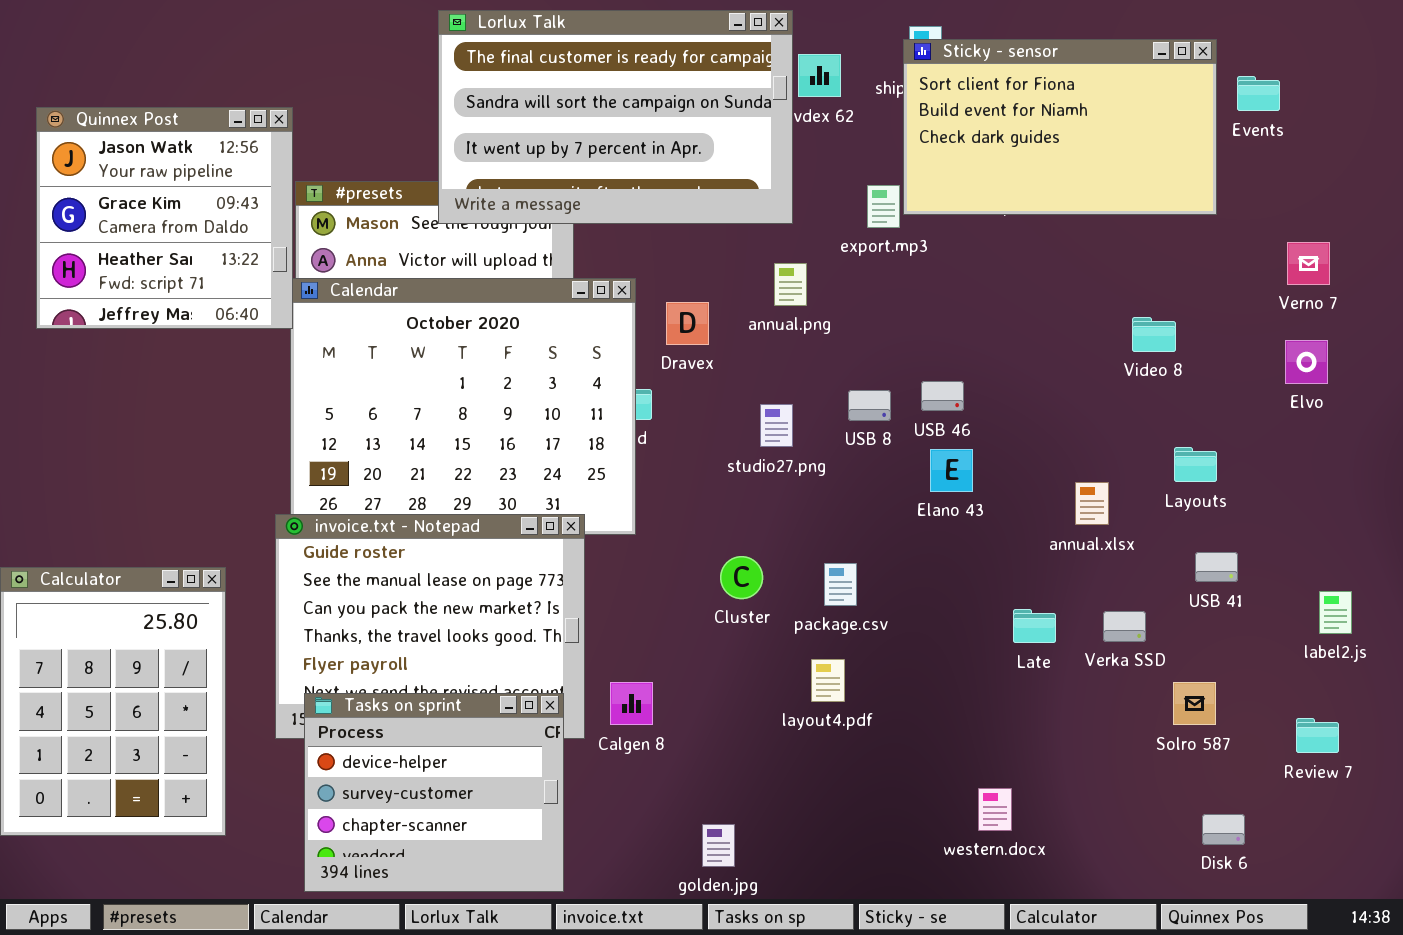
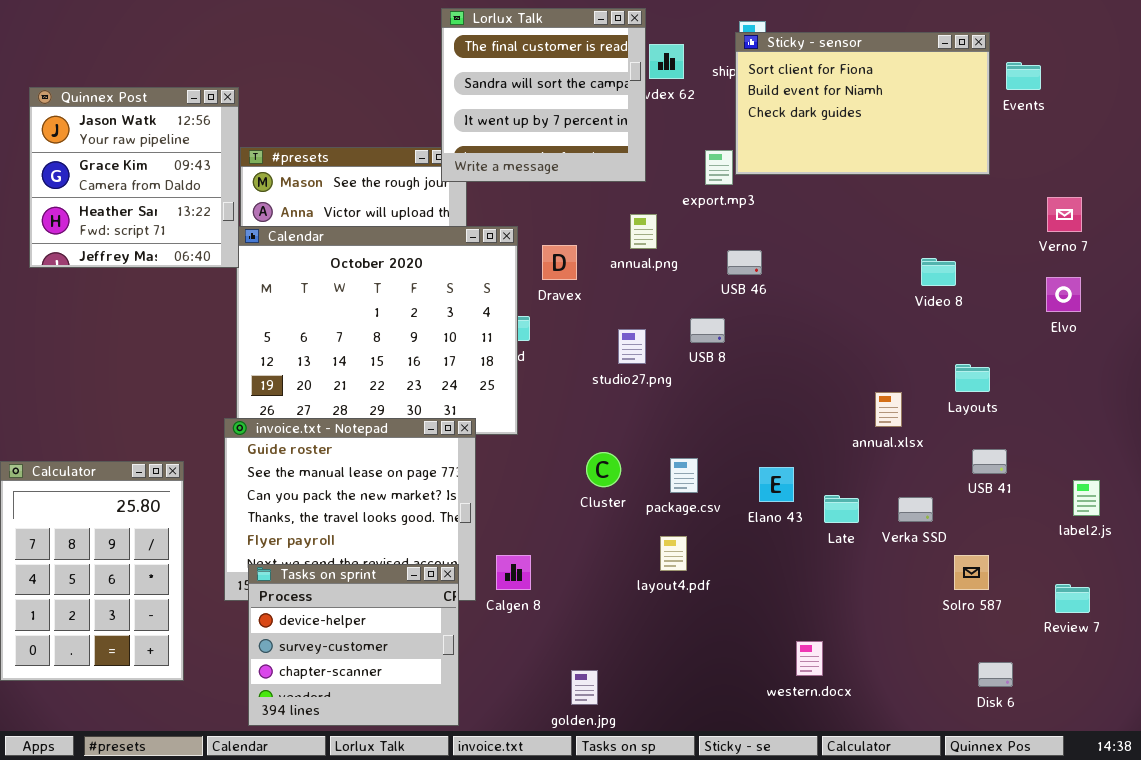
Lorlux Talk: [438,10,793,224] -> [441,8,646,182], resized
USB 46: [921,381,964,411] -> [727,250,762,275], moved
Elano 43: [930,449,973,492] -> [759,467,794,502], moved

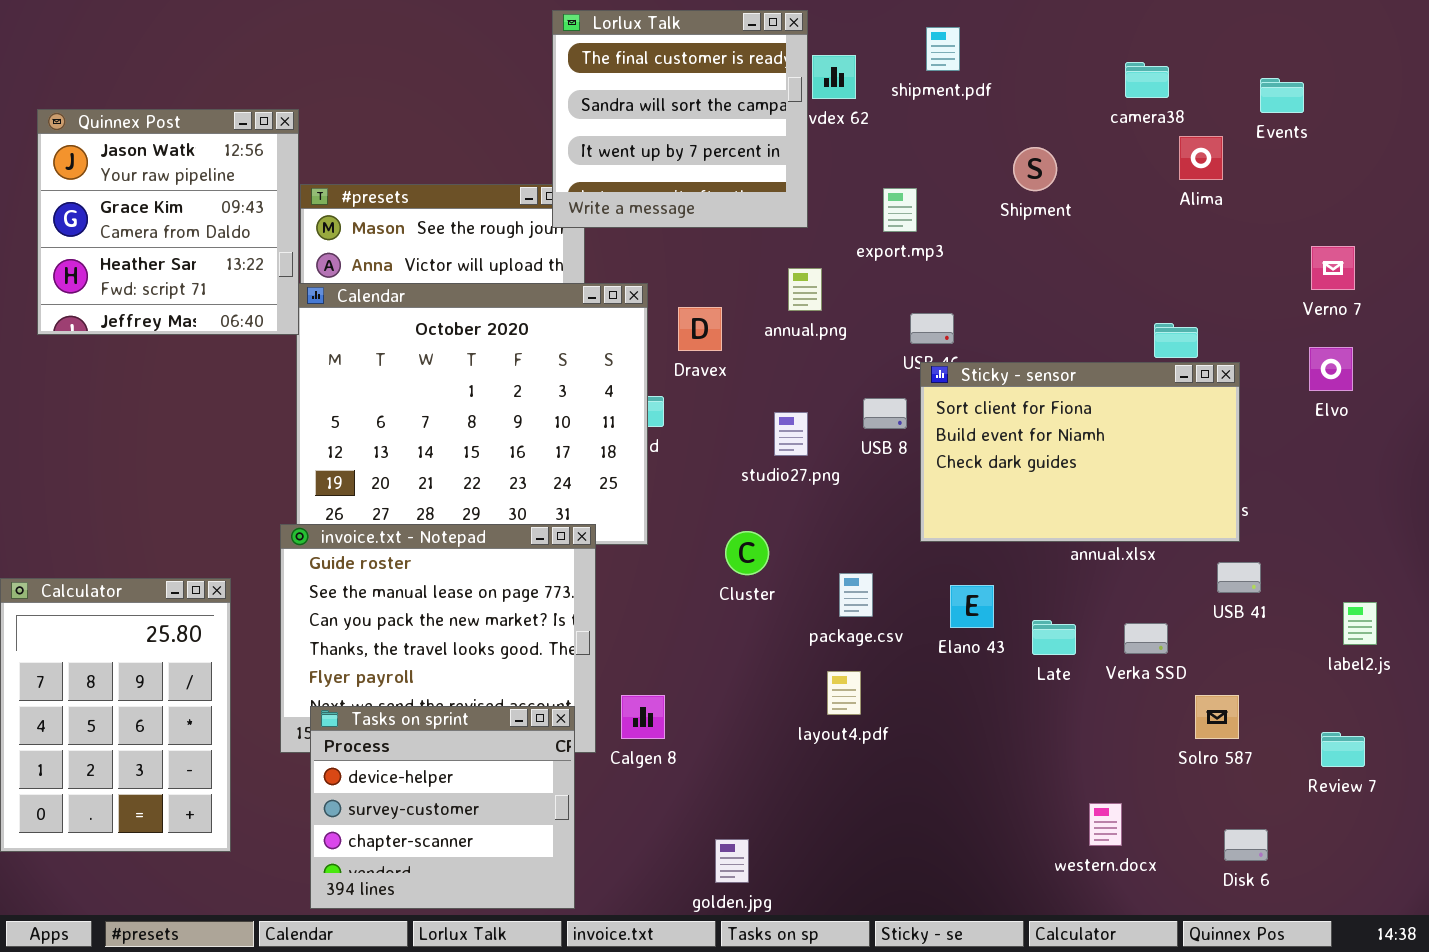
Sticky - sensor: [735,32,990,175] -> [920,362,1240,542], moved
Cluster: [586,452,621,487] -> [725,531,769,575], moved
western.docx: [796,641,823,676] -> [1089,803,1122,846], moved

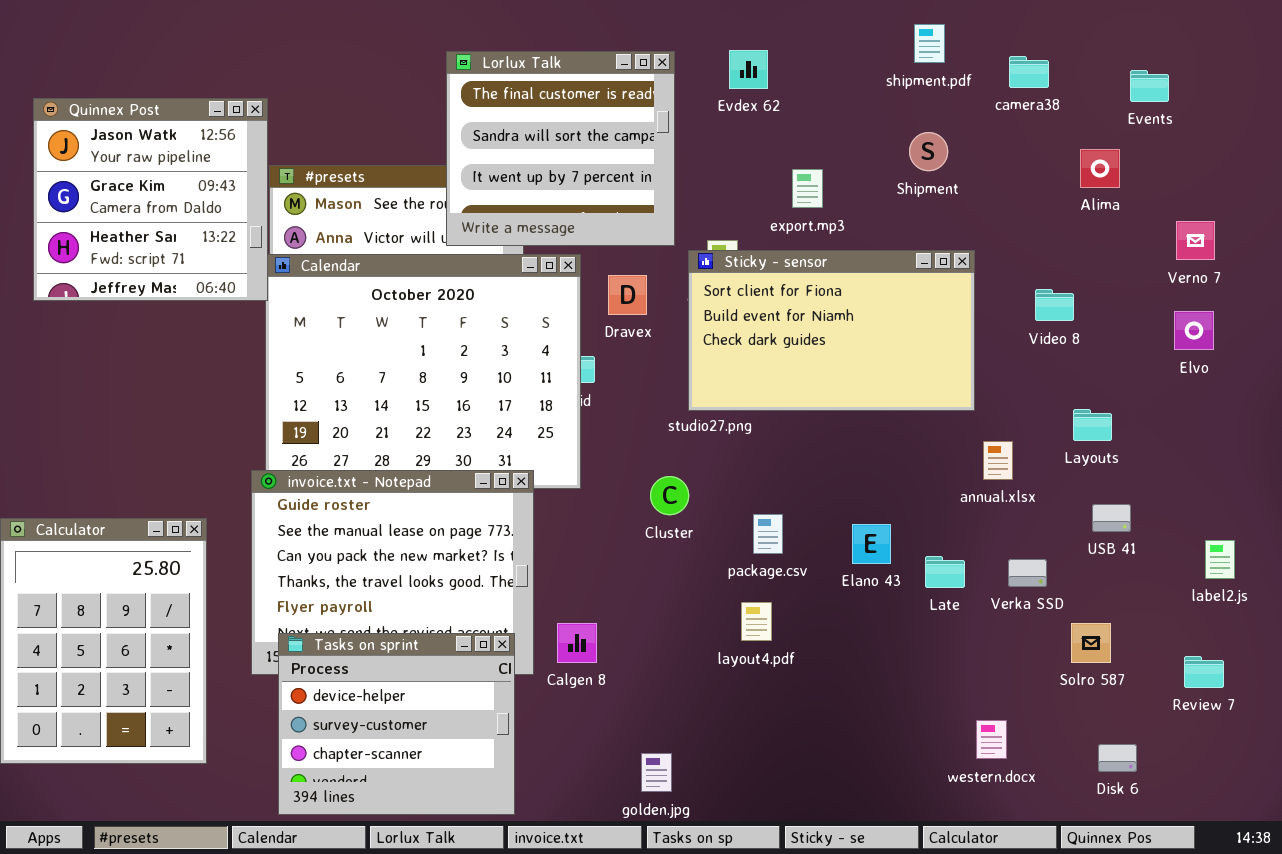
Lorlux Talk: [552,10,808,228] -> [446,51,675,246], moved
shipment.pdf: [926,27,960,71] -> [914,24,945,63], moved
Alima: [1179,136,1223,180] -> [1080,149,1120,188], moved
Sticky - sensor: [920,362,1240,542] -> [688,250,975,411], moved

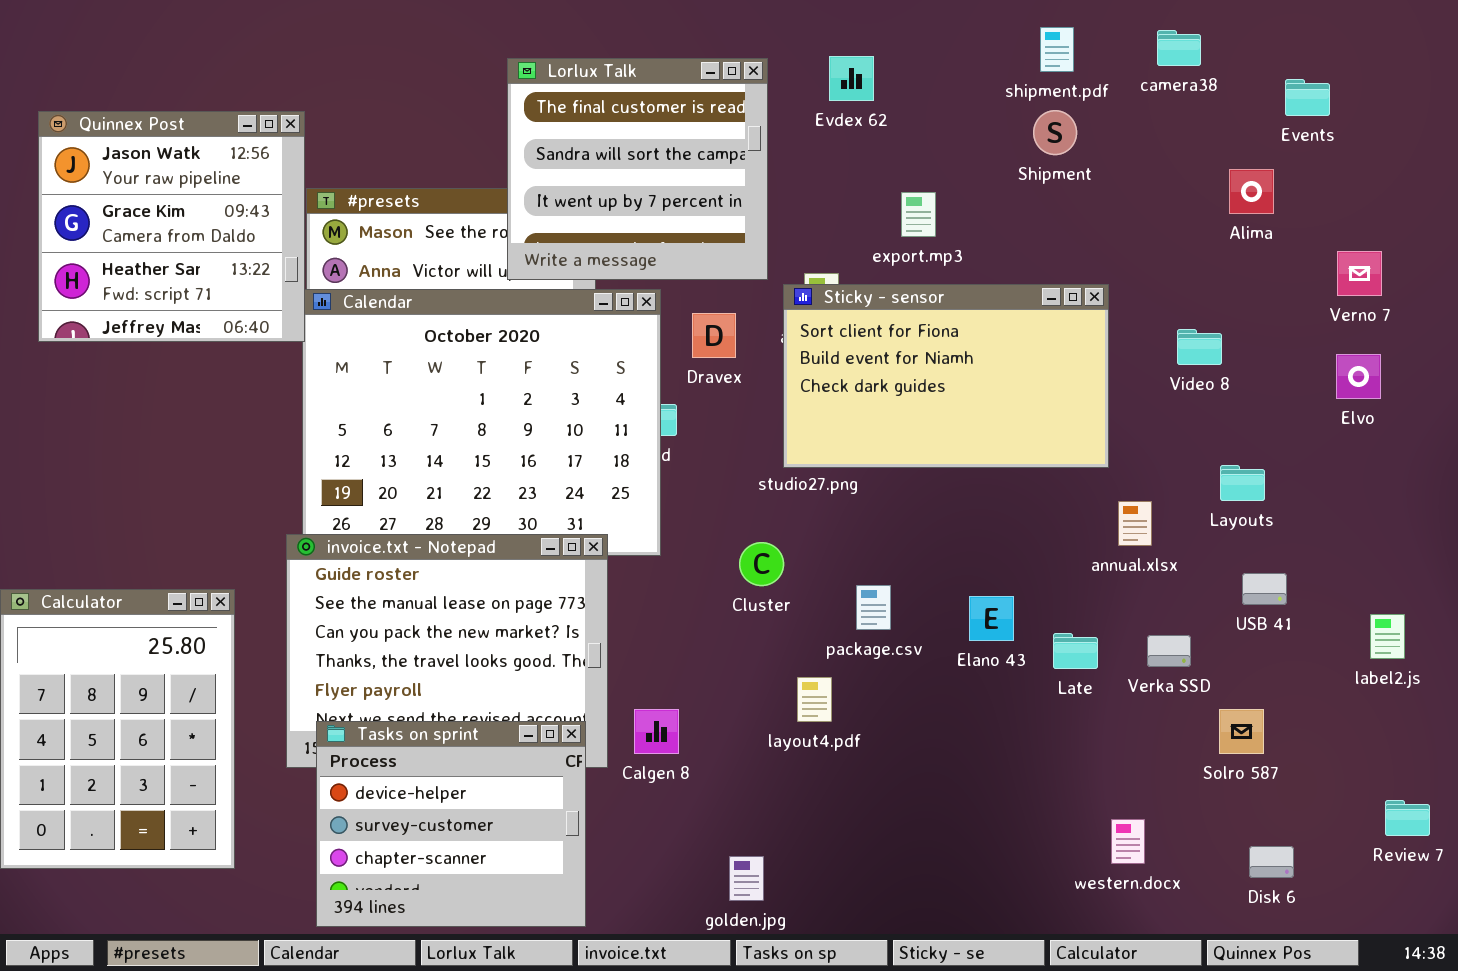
camera38: [1009,56,1049,88] -> [1157,30,1201,66], moved
Shipment: [909,132,948,171] -> [1033,110,1077,155], moved
layout4.pdf: [741,602,772,641] -> [797,677,832,722], moved
Review 7: [1184,656,1224,688] -> [1385,800,1430,836], moved

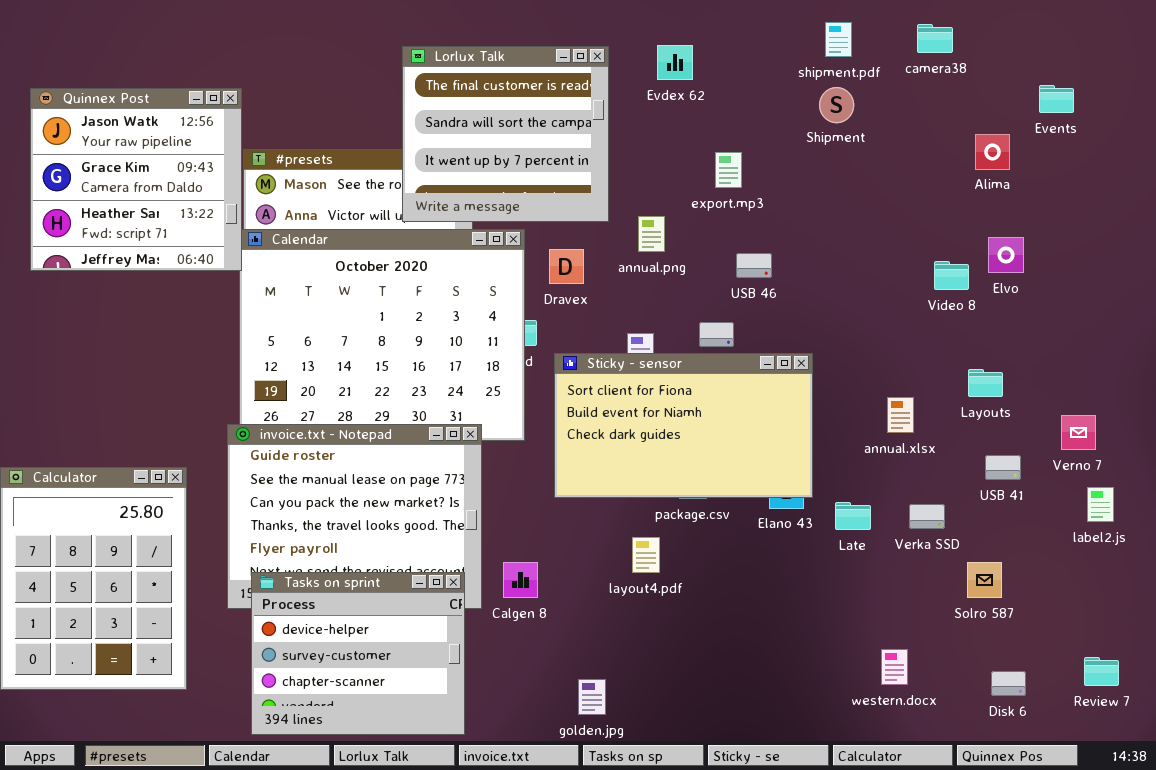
Events: [1285,79,1330,116] -> [1039,85,1074,113], moved
Verno 7: [1337,251,1382,296] -> [1061,415,1096,450], moved
Sticky - sensor: [783,284,1109,468] -> [554,353,813,498], moved
Elvo: [1336,354,1381,399] -> [988,237,1024,273], moved
Review 7: [1385,800,1430,836] -> [1084,657,1119,686], moved

